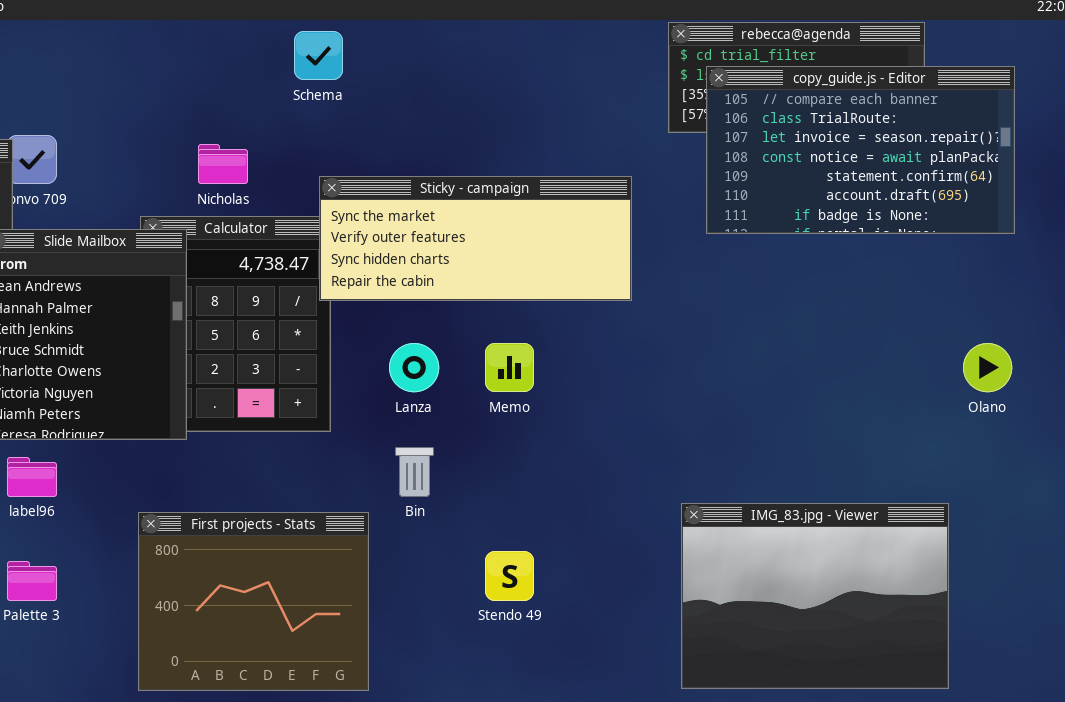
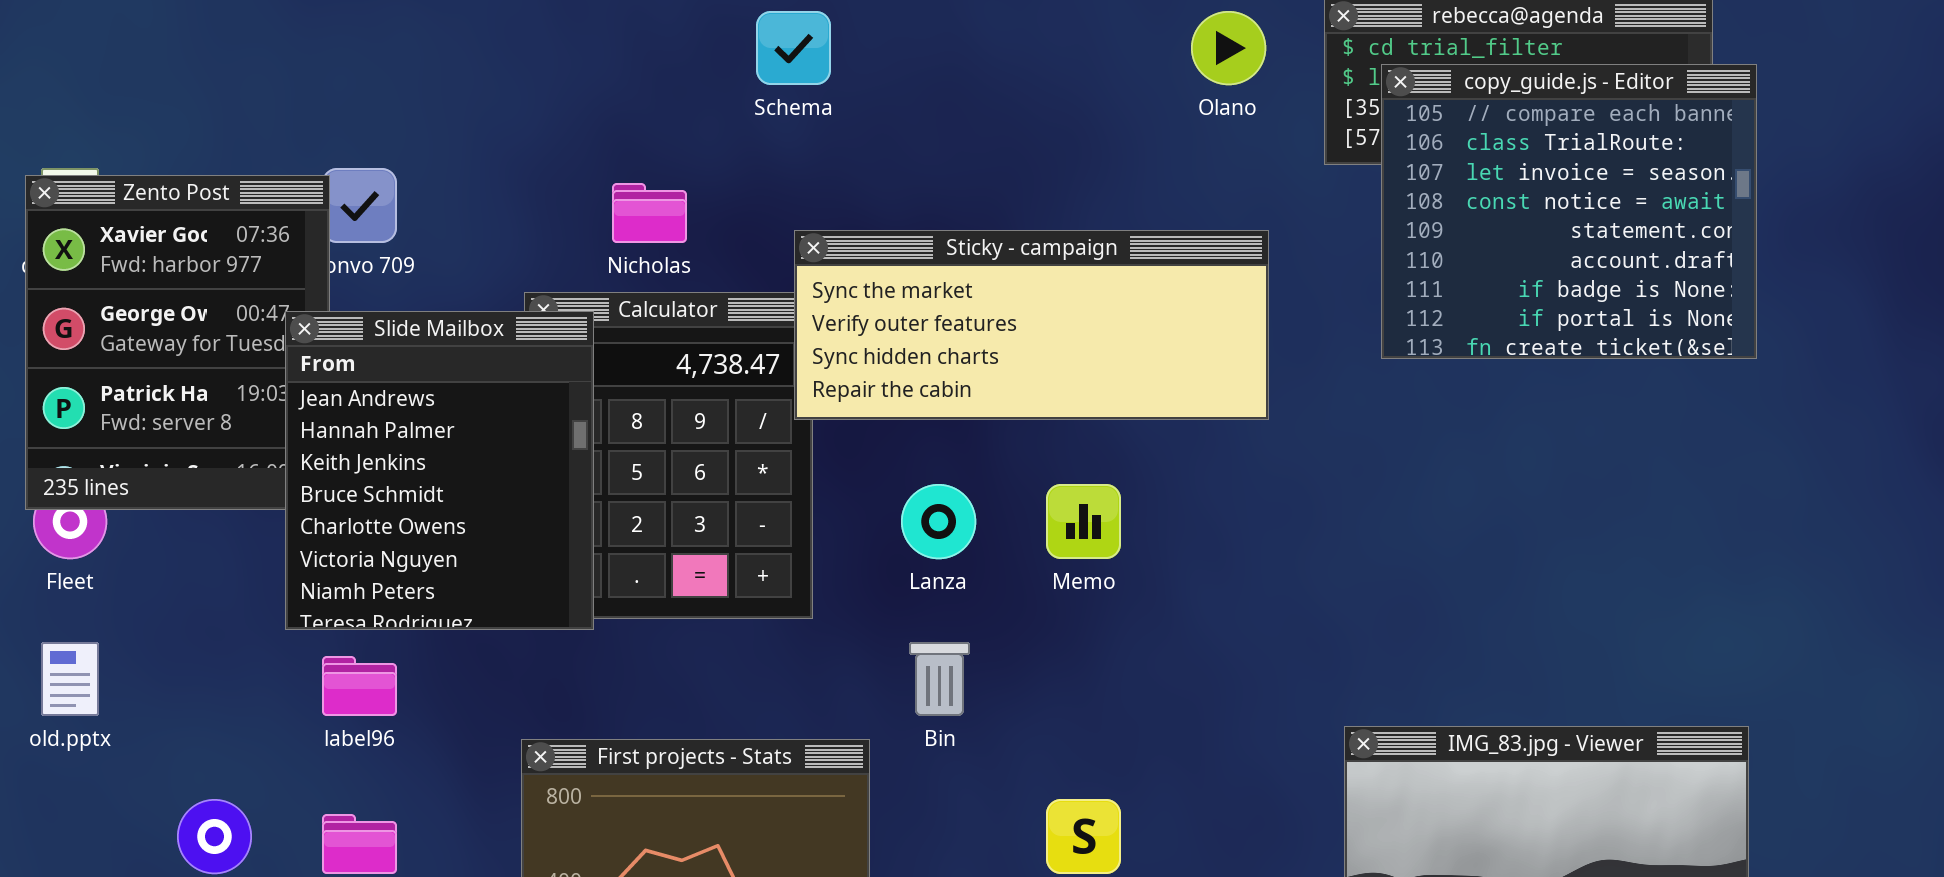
copy_guide.js - Editor: [706,66,1015,234] -> [1381,64,1757,359], resized
Olano: [963,343,1012,392] -> [1191,11,1266,85], moved

